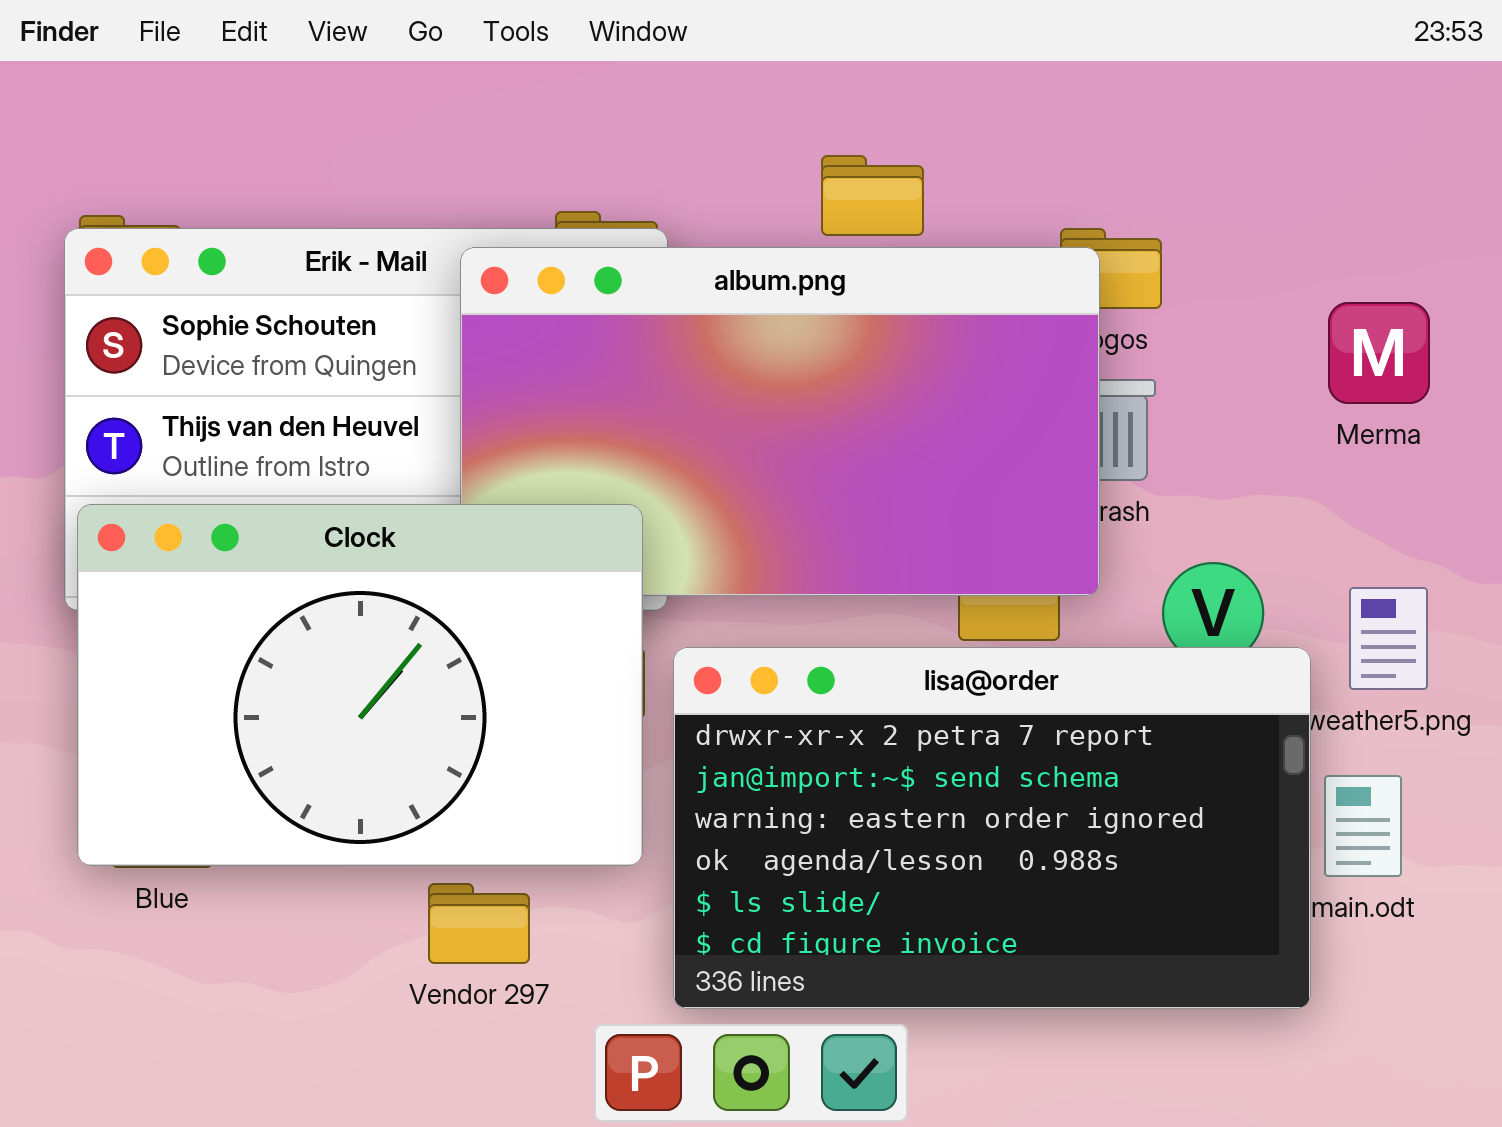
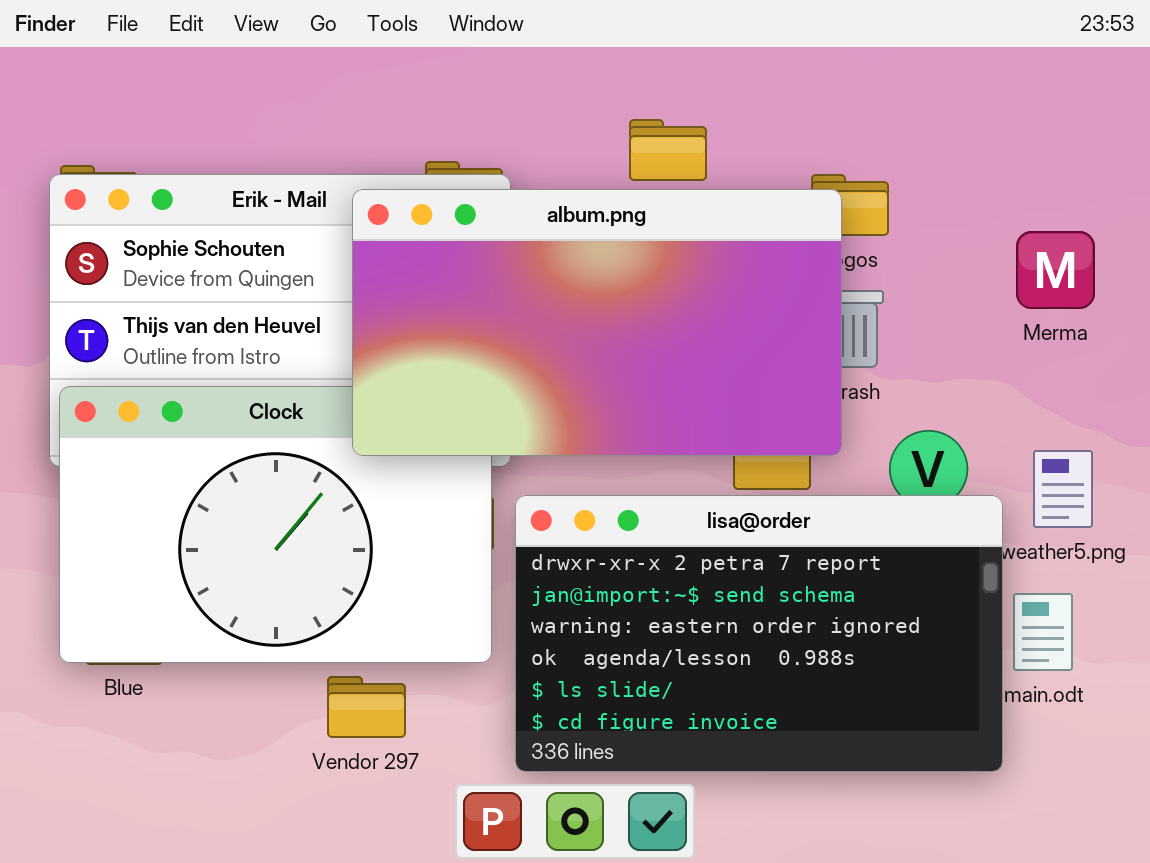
album.png: [460,247,1100,596] -> [352,189,842,456], raised

